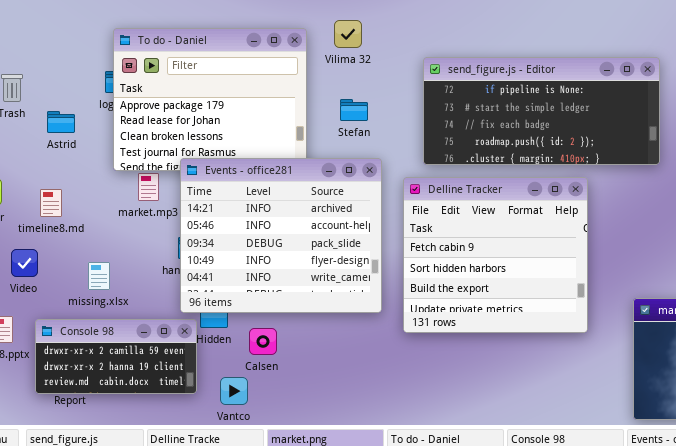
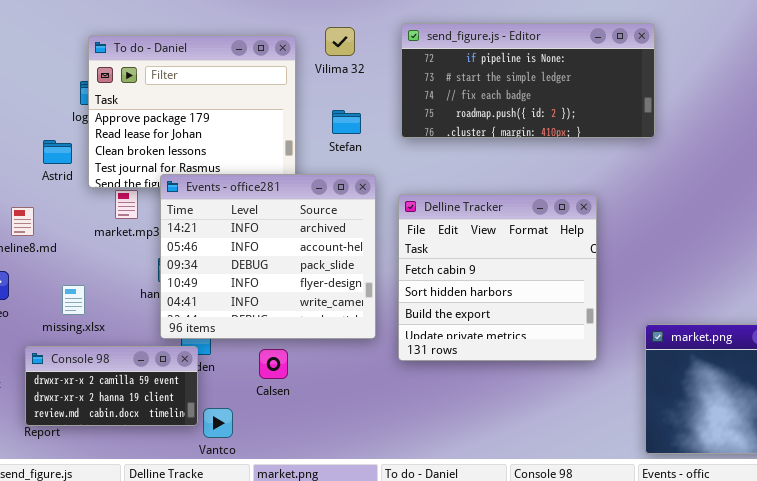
send_figure.js - Editor: [423,57,660,165] -> [401,23,655,138], moved
Astrid: [47,111,75,133] -> [43,140,72,164], moved
Console 98: [35,319,197,394] -> [25,346,198,426], moved
Calsen: [249,328,277,355] -> [259,349,288,379], moved

